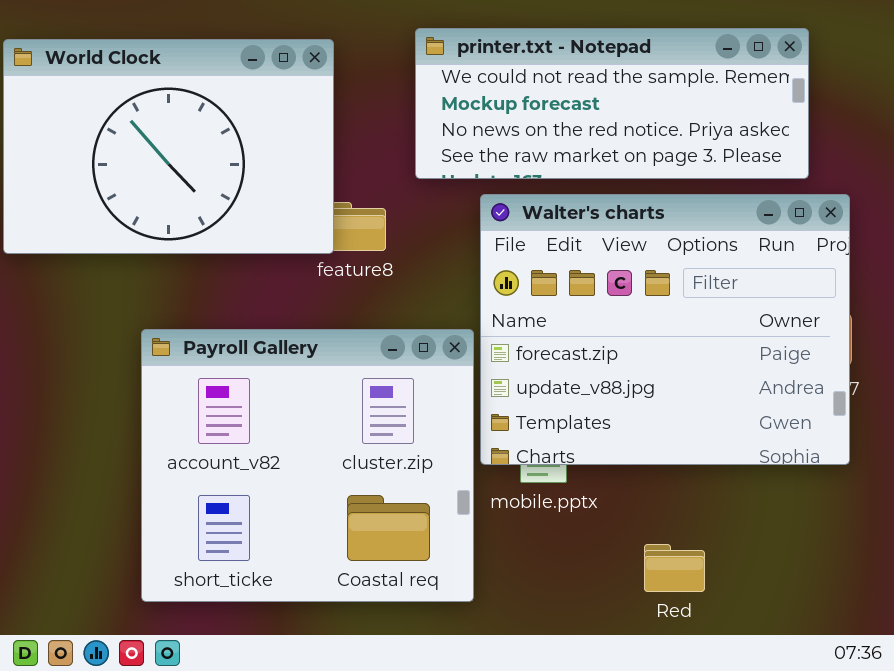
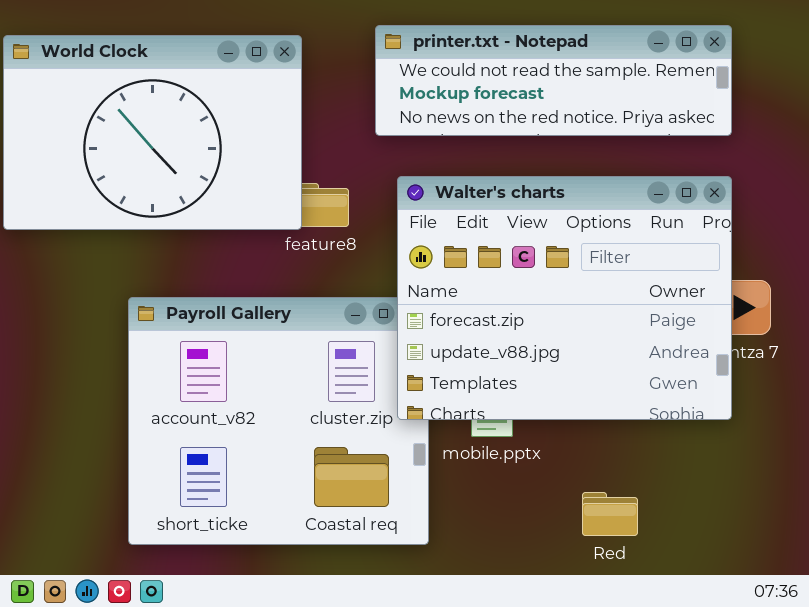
printer.txt - Notepad: [415,28,809,179] -> [375,25,732,136], resized
Walter's charts: [480,194,850,465] -> [397,176,732,420], moved

